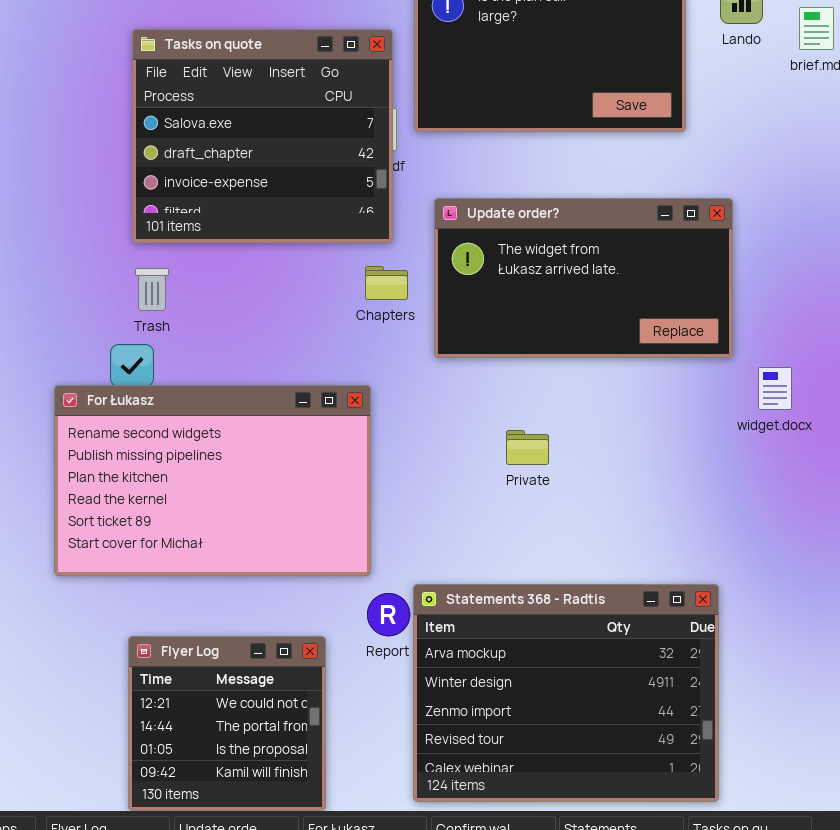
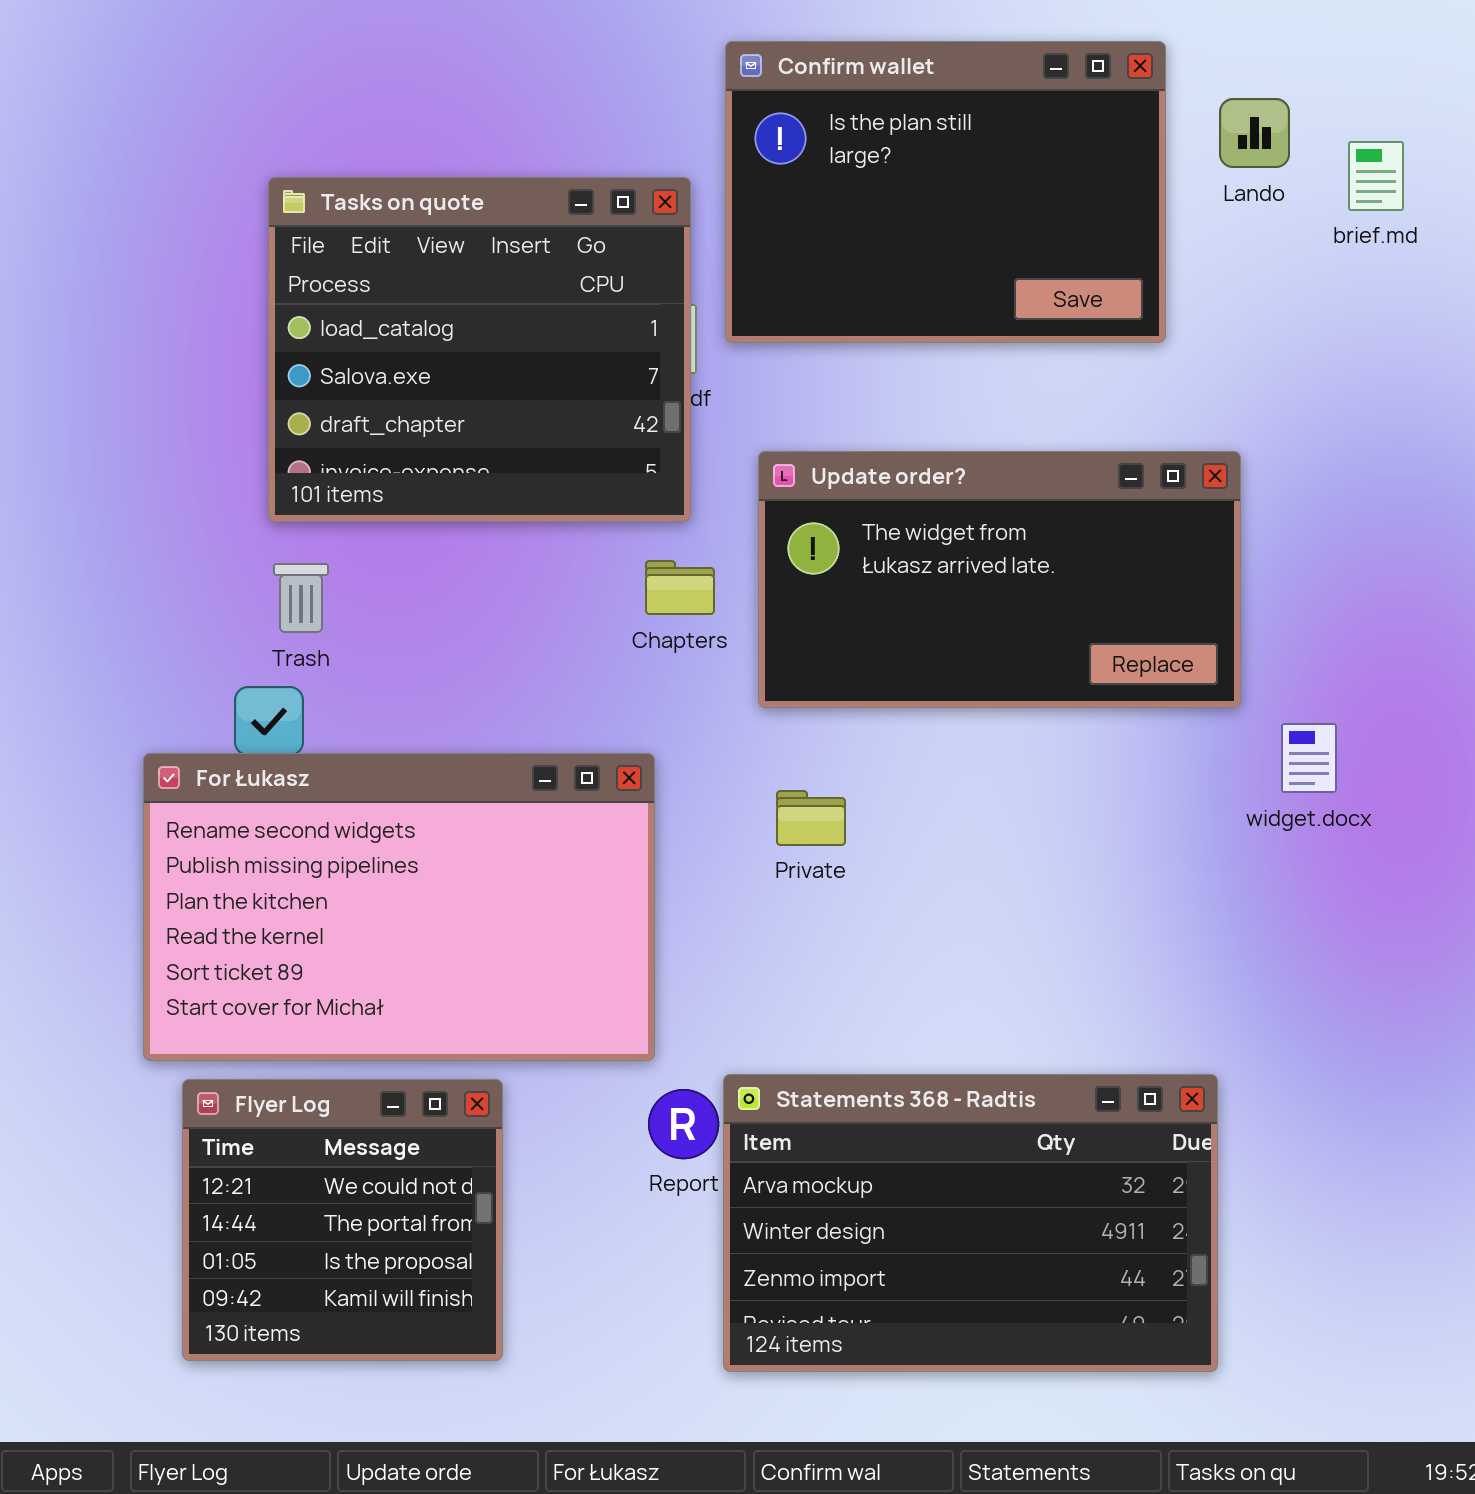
Tasks on quote: [132,29,393,243] -> [268,177,691,522], scrolled up 1 row
Private: [506,430,549,465] -> [776,790,846,846], moved
Statements 368 - Radtis: [413,584,719,802] -> [723,1074,1218,1372], resized
Flyer Log: [128,636,326,811] -> [182,1079,503,1361], moved

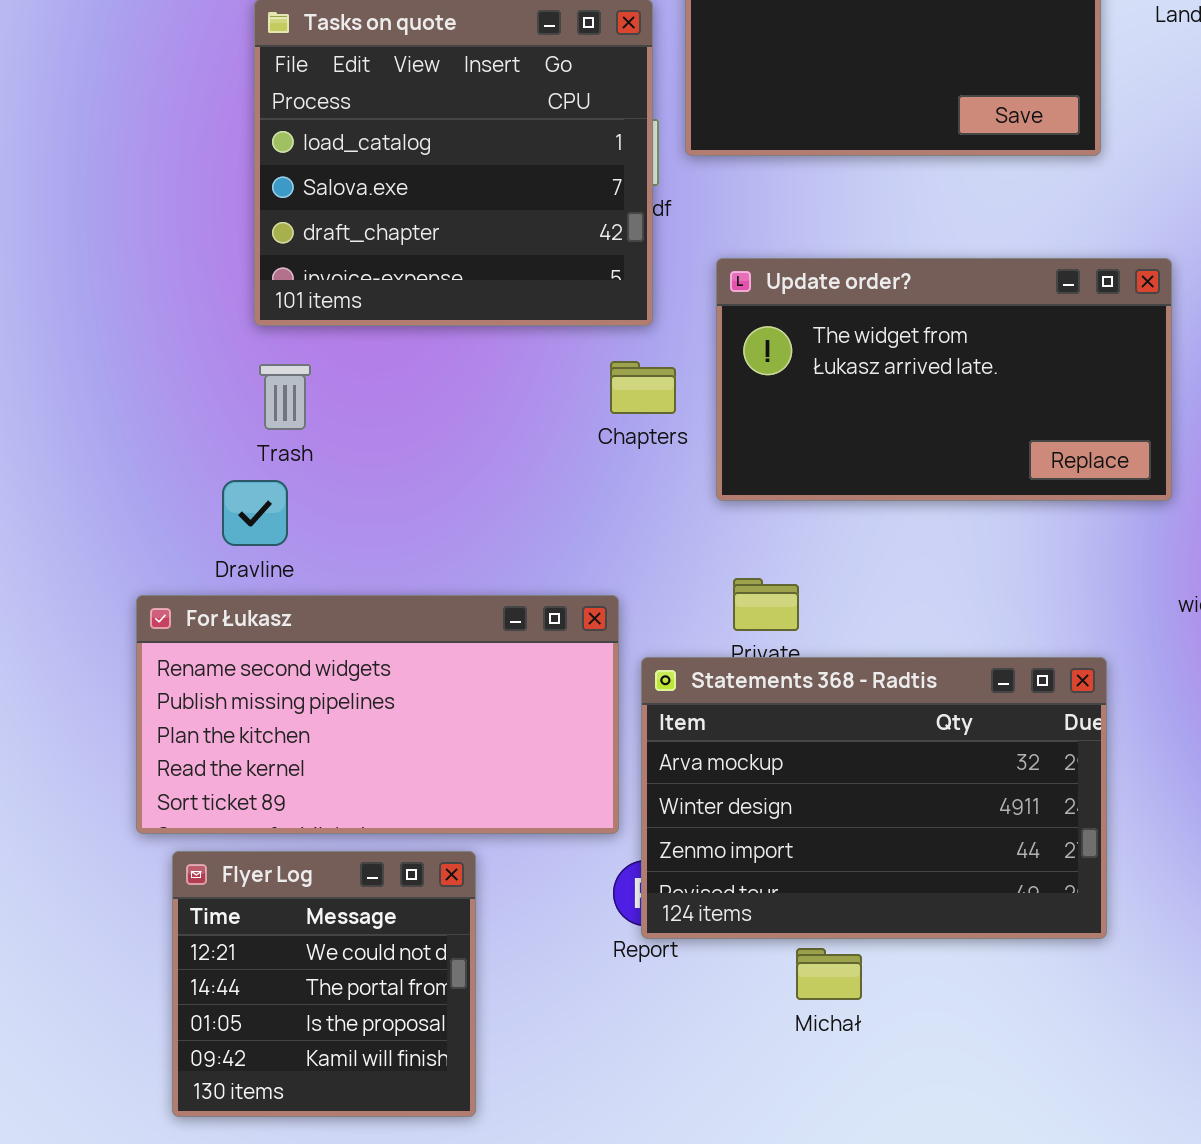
For Łukasz: [143,753,655,1061] -> [136,595,619,834], resized
Statements 368 - Radtis: [723,1074,1218,1372] -> [641,657,1107,939], moved

